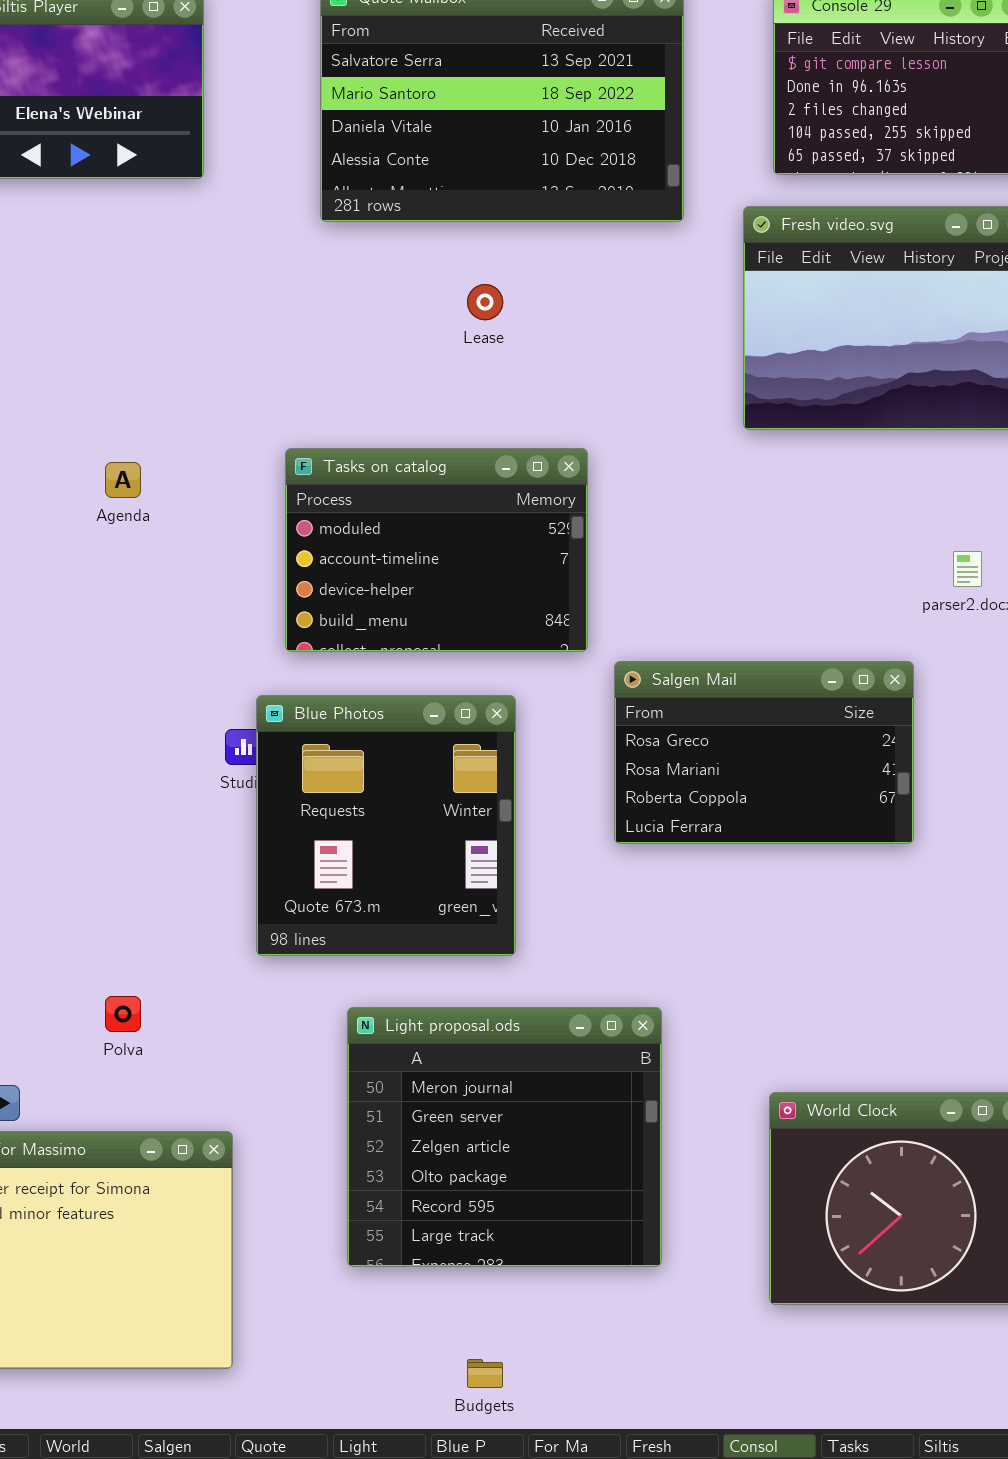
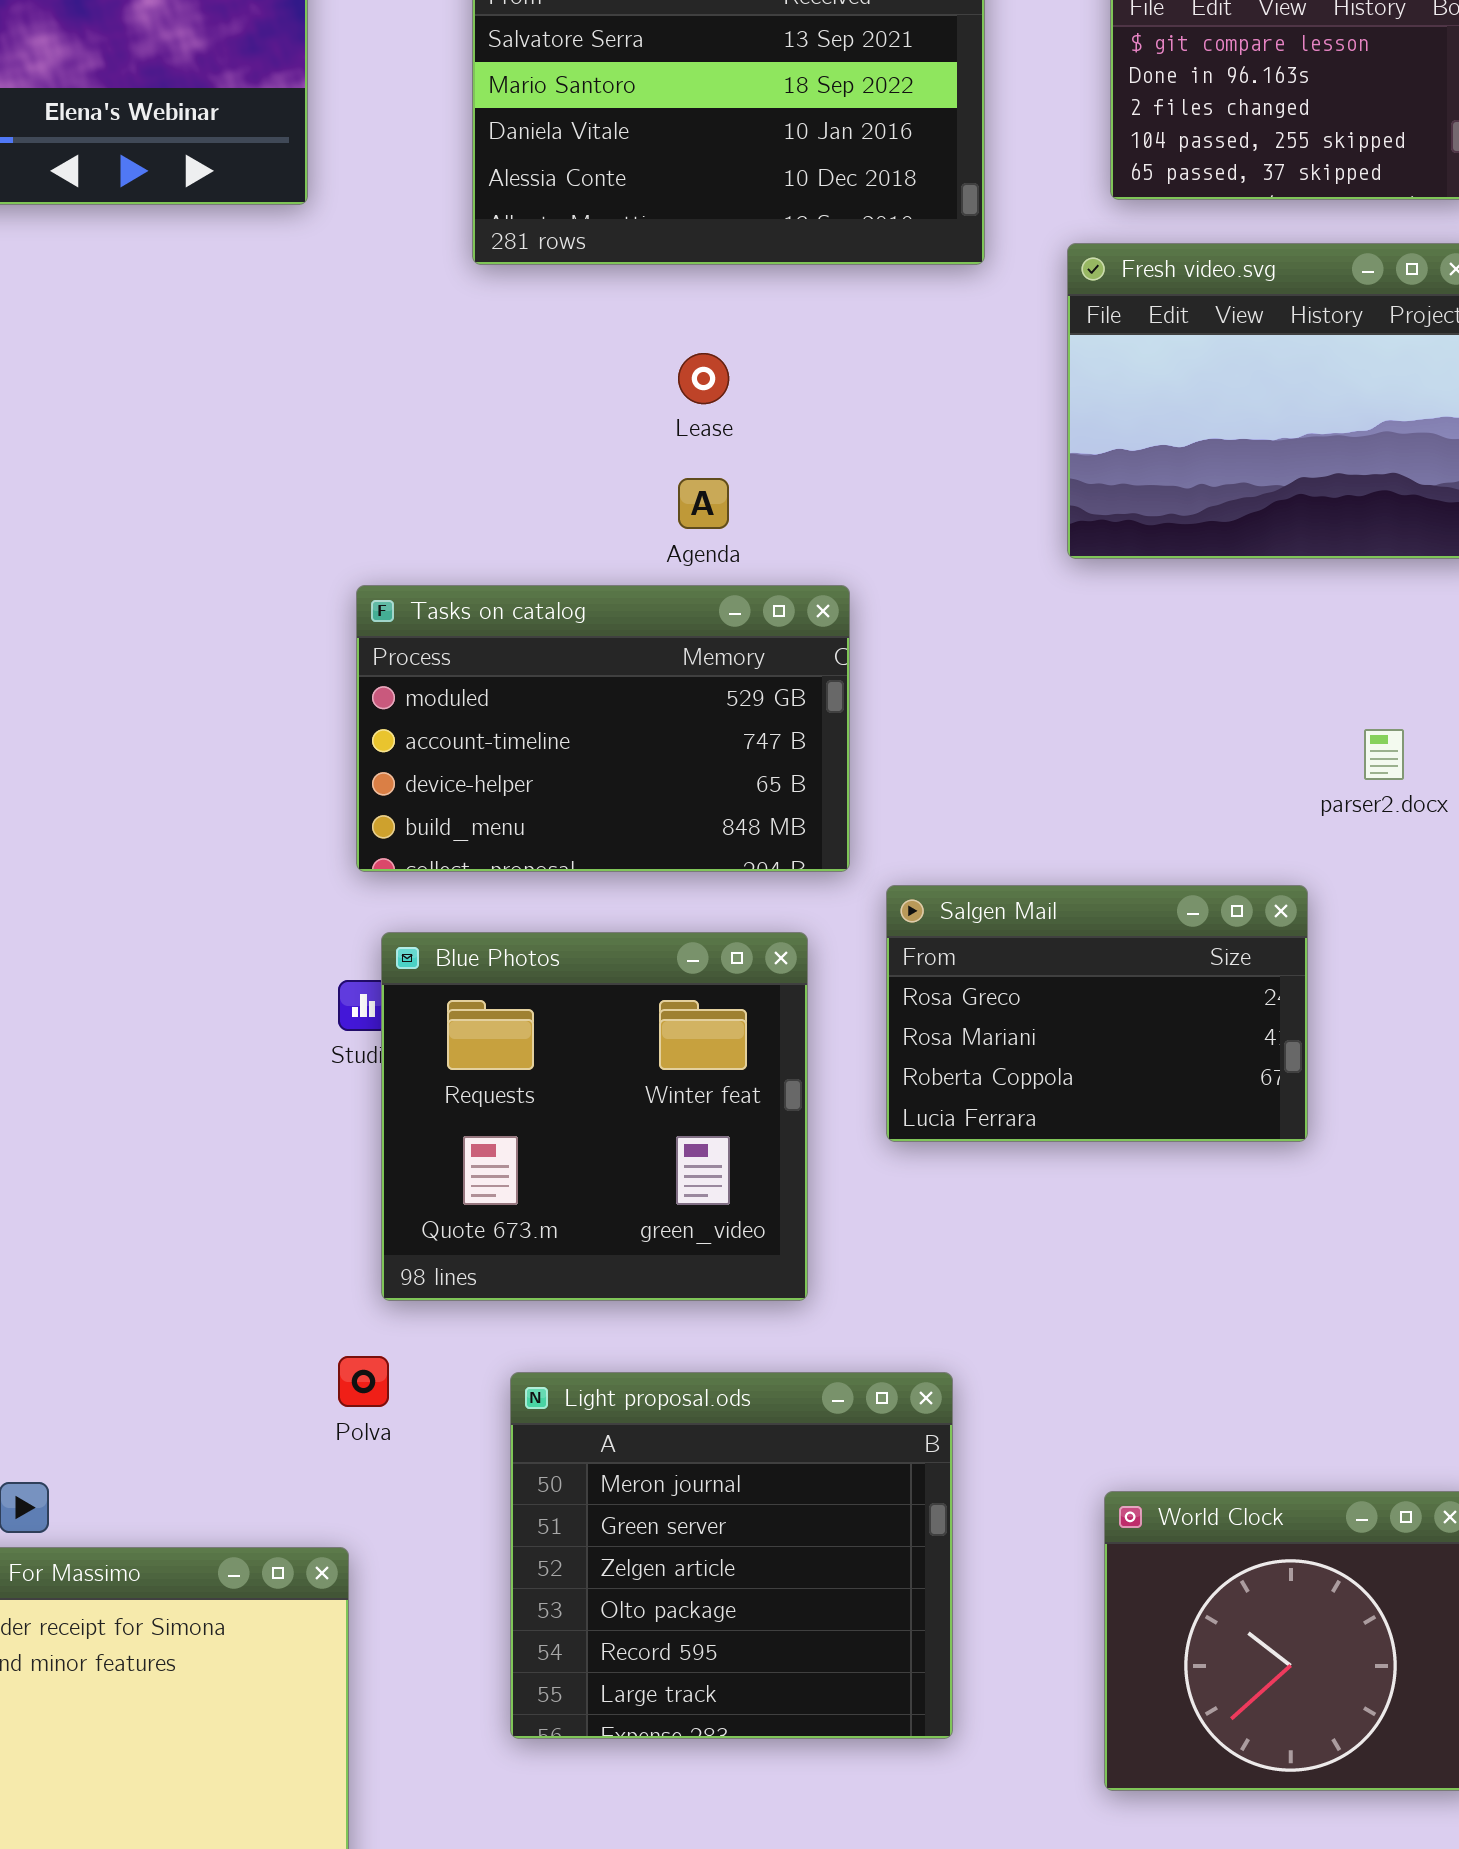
Tasks on catalog: [285,448,588,652] -> [356,585,850,872], resized
Agenda: [105,462,141,498] -> [678,478,729,529], moved
Blue Photos: [256,695,516,956] -> [381,932,808,1301], resized
Polva: [105,996,141,1032] -> [338,1356,389,1407], moved

